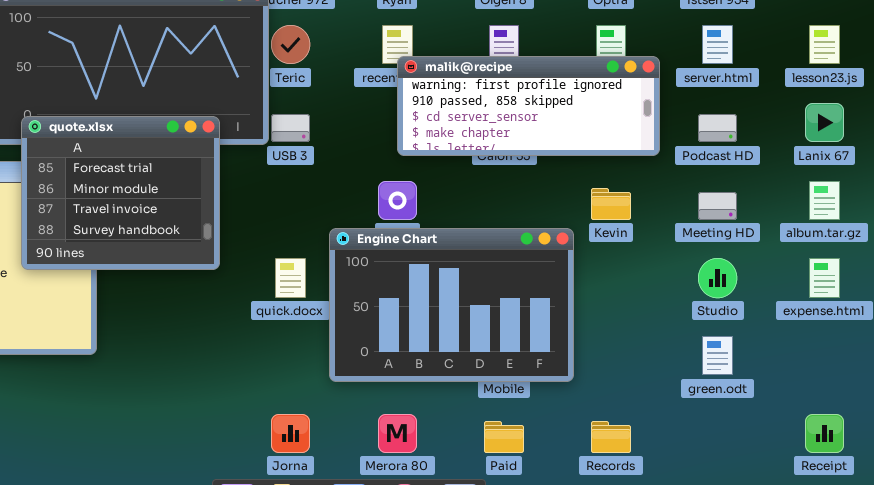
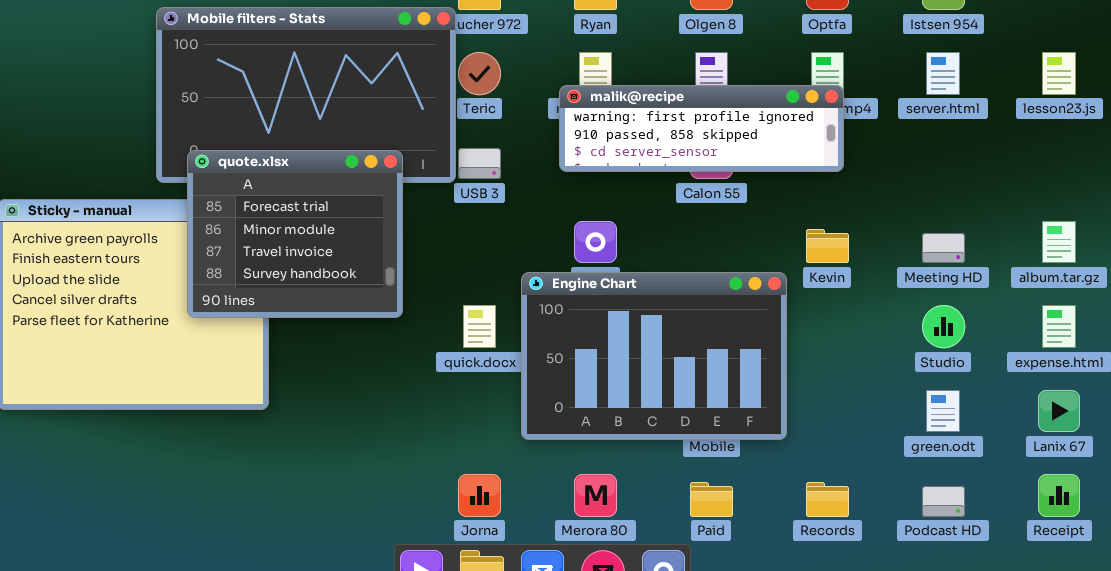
malik@recipe: [397,56,660,156] -> [559,85,844,172], moved, resized
Lanix 67: [805,103,844,142] -> [1038,390,1080,432], moved
Podcast HD: [698,114,737,142] -> [922,486,965,517], moved

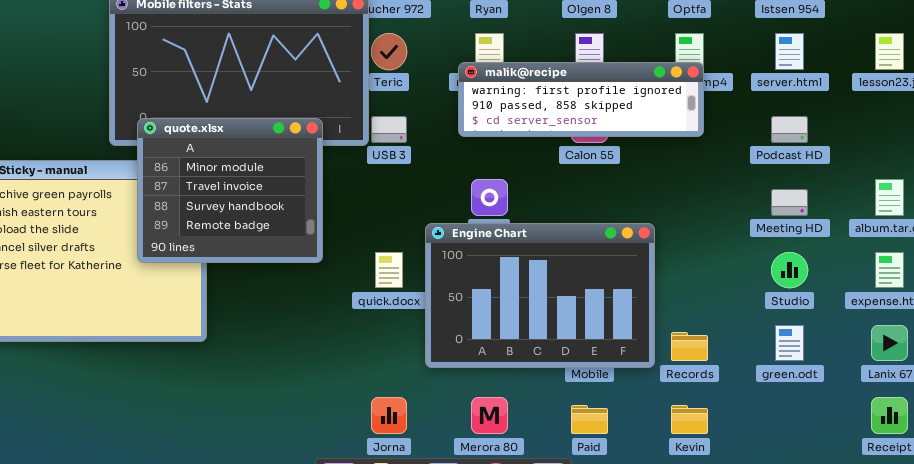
quote.xlsx: [187,150,403,318] -> [137,118,323,263], scrolled down 1 row
Kevin: [806,229,849,263] -> [671,405,708,434], moved
Records: [806,482,849,517] -> [671,332,708,361], moved
Podcast HD: [922,486,965,517] -> [771,116,808,143], moved

